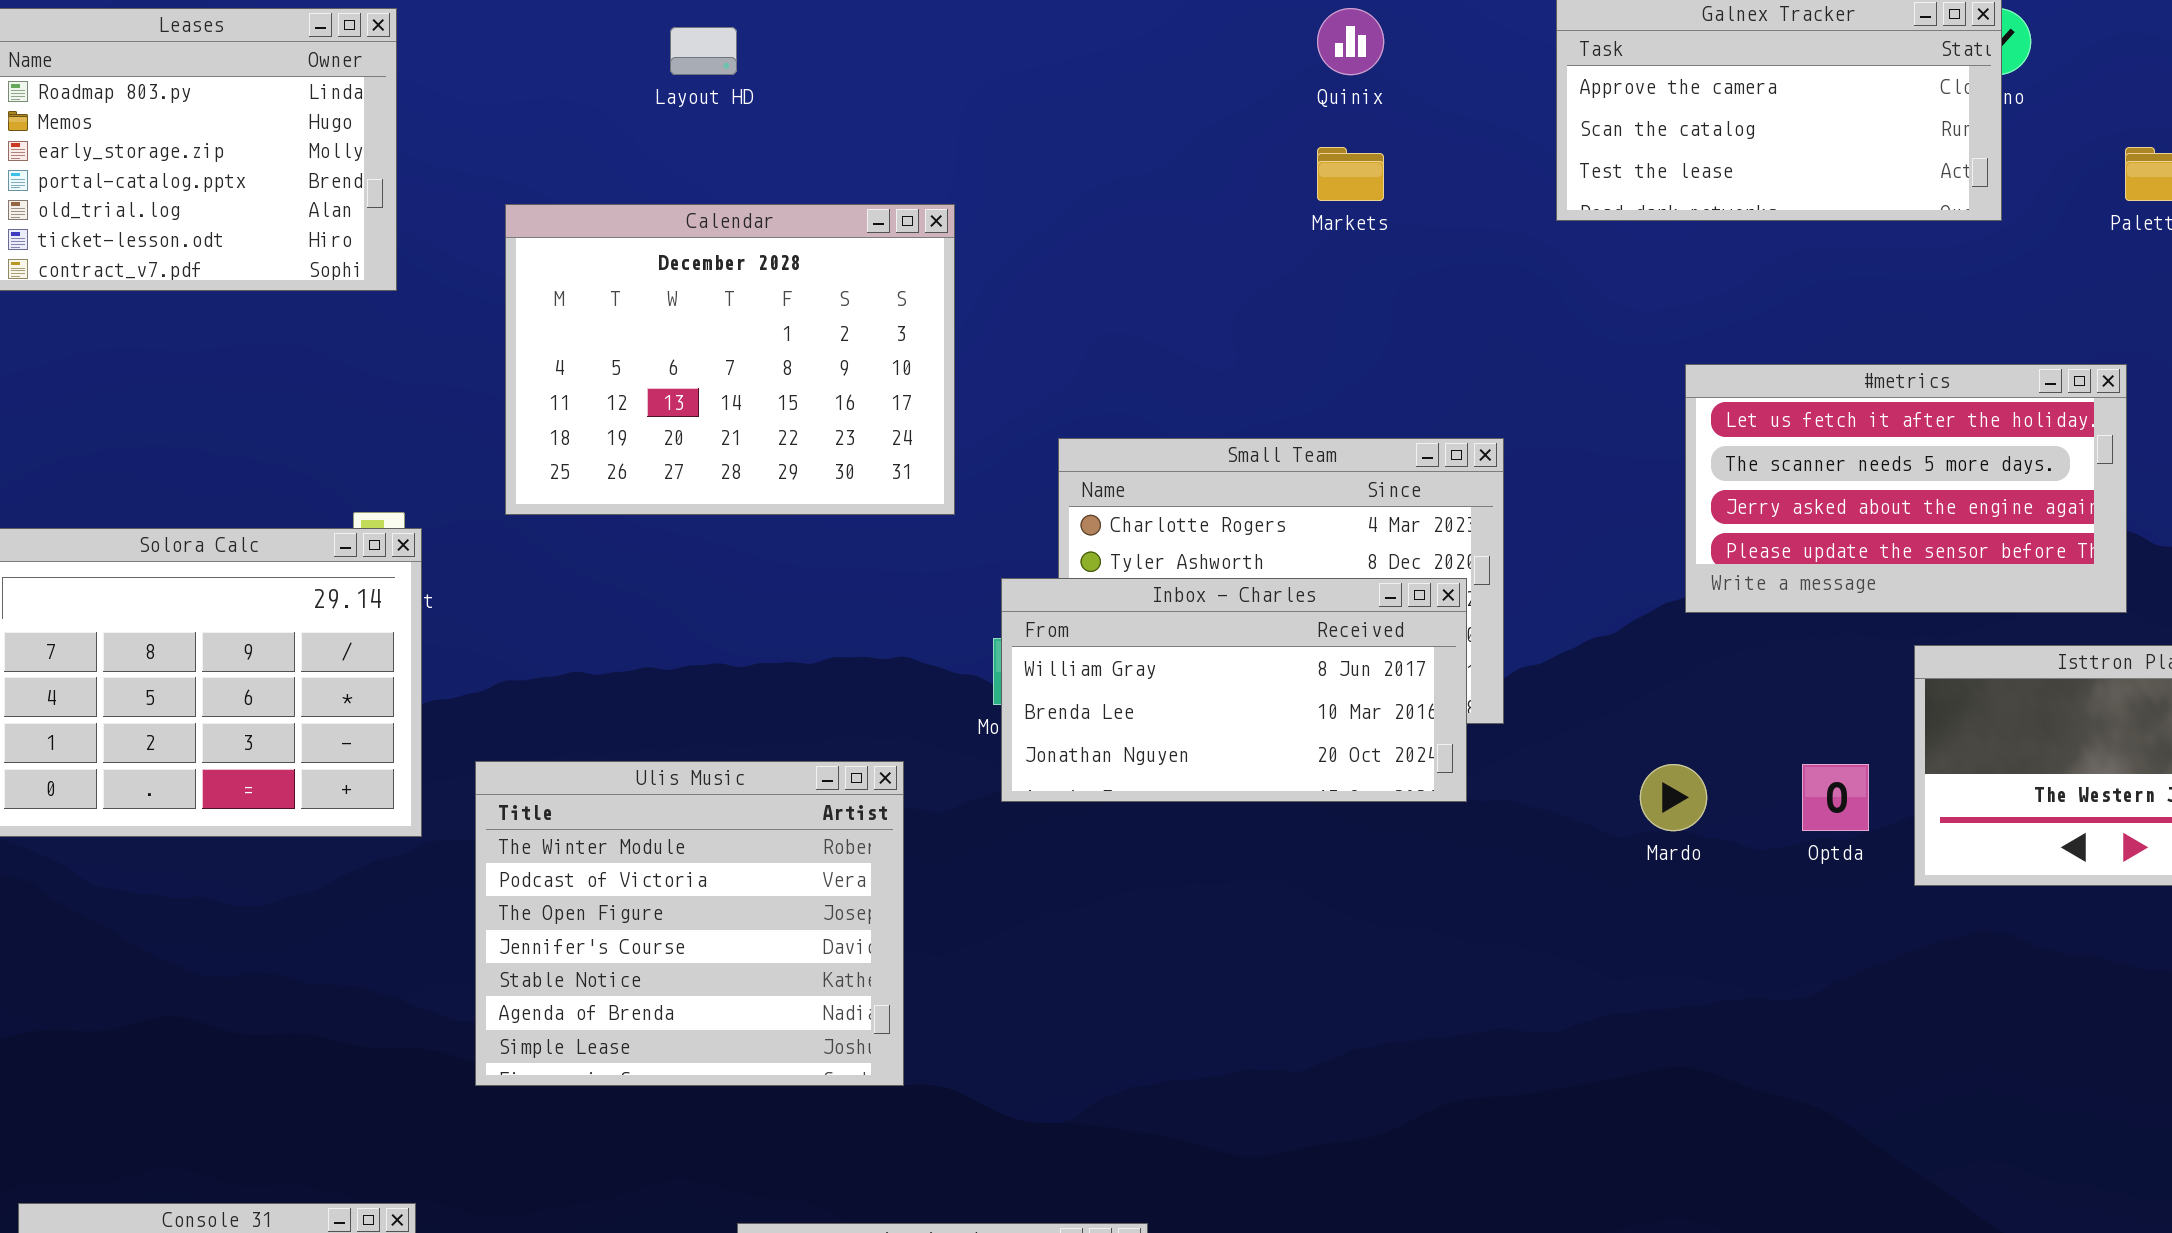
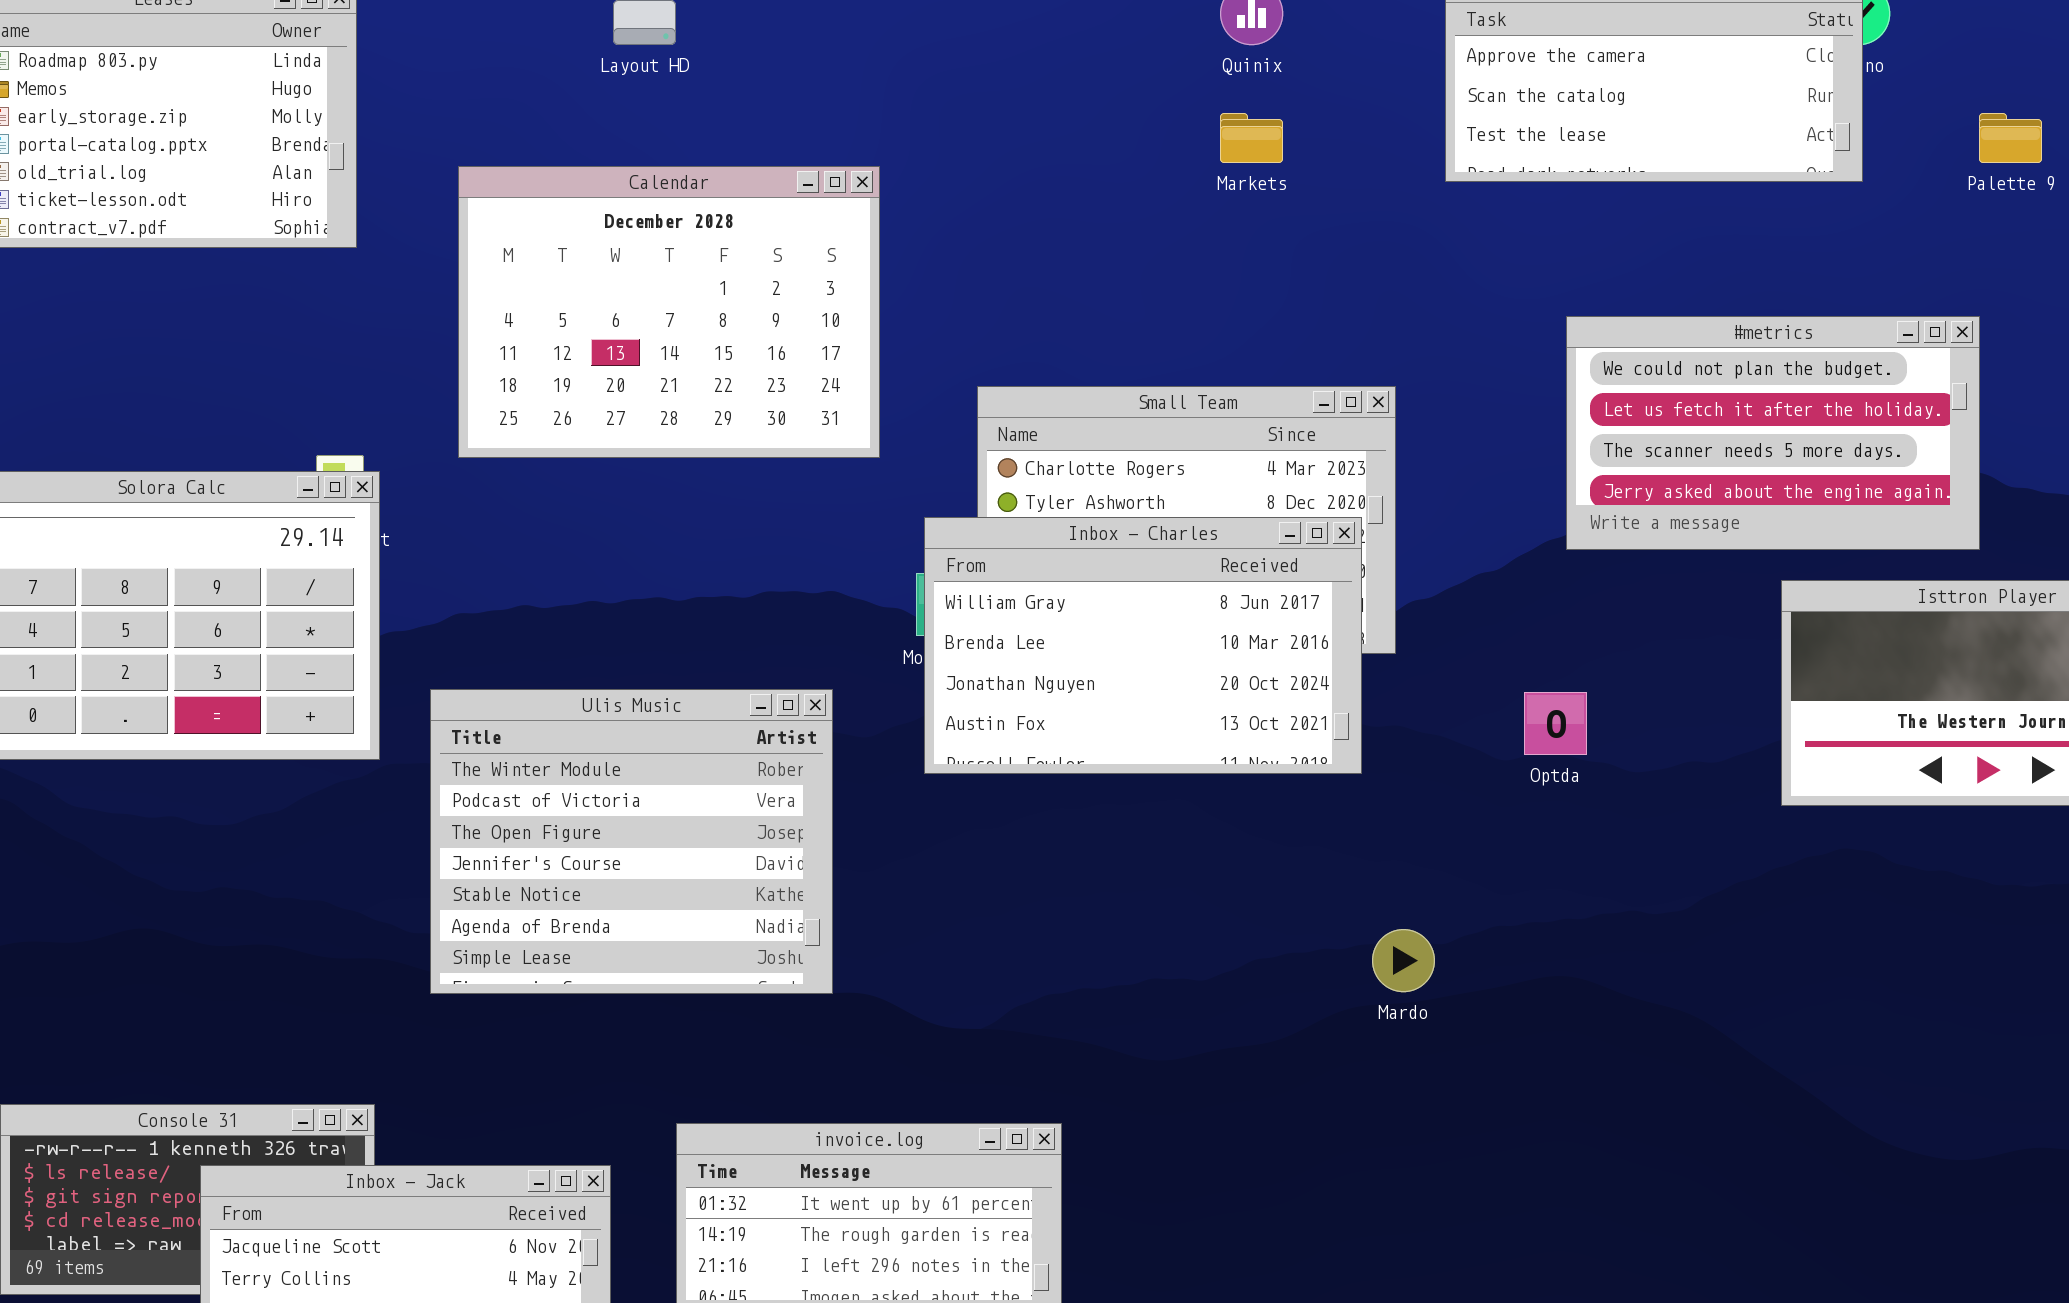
#metrics: [1685,364,2127,613] -> [1566,316,1980,550], scrolled up 1 row
Inbox - Charles: [1001,578,1467,802] -> [924,517,1362,774], resized
Mardo: [1640,764,1707,831] -> [1372,929,1435,992], moved
Optda: [1802,764,1869,831] -> [1524,692,1587,755], moved

